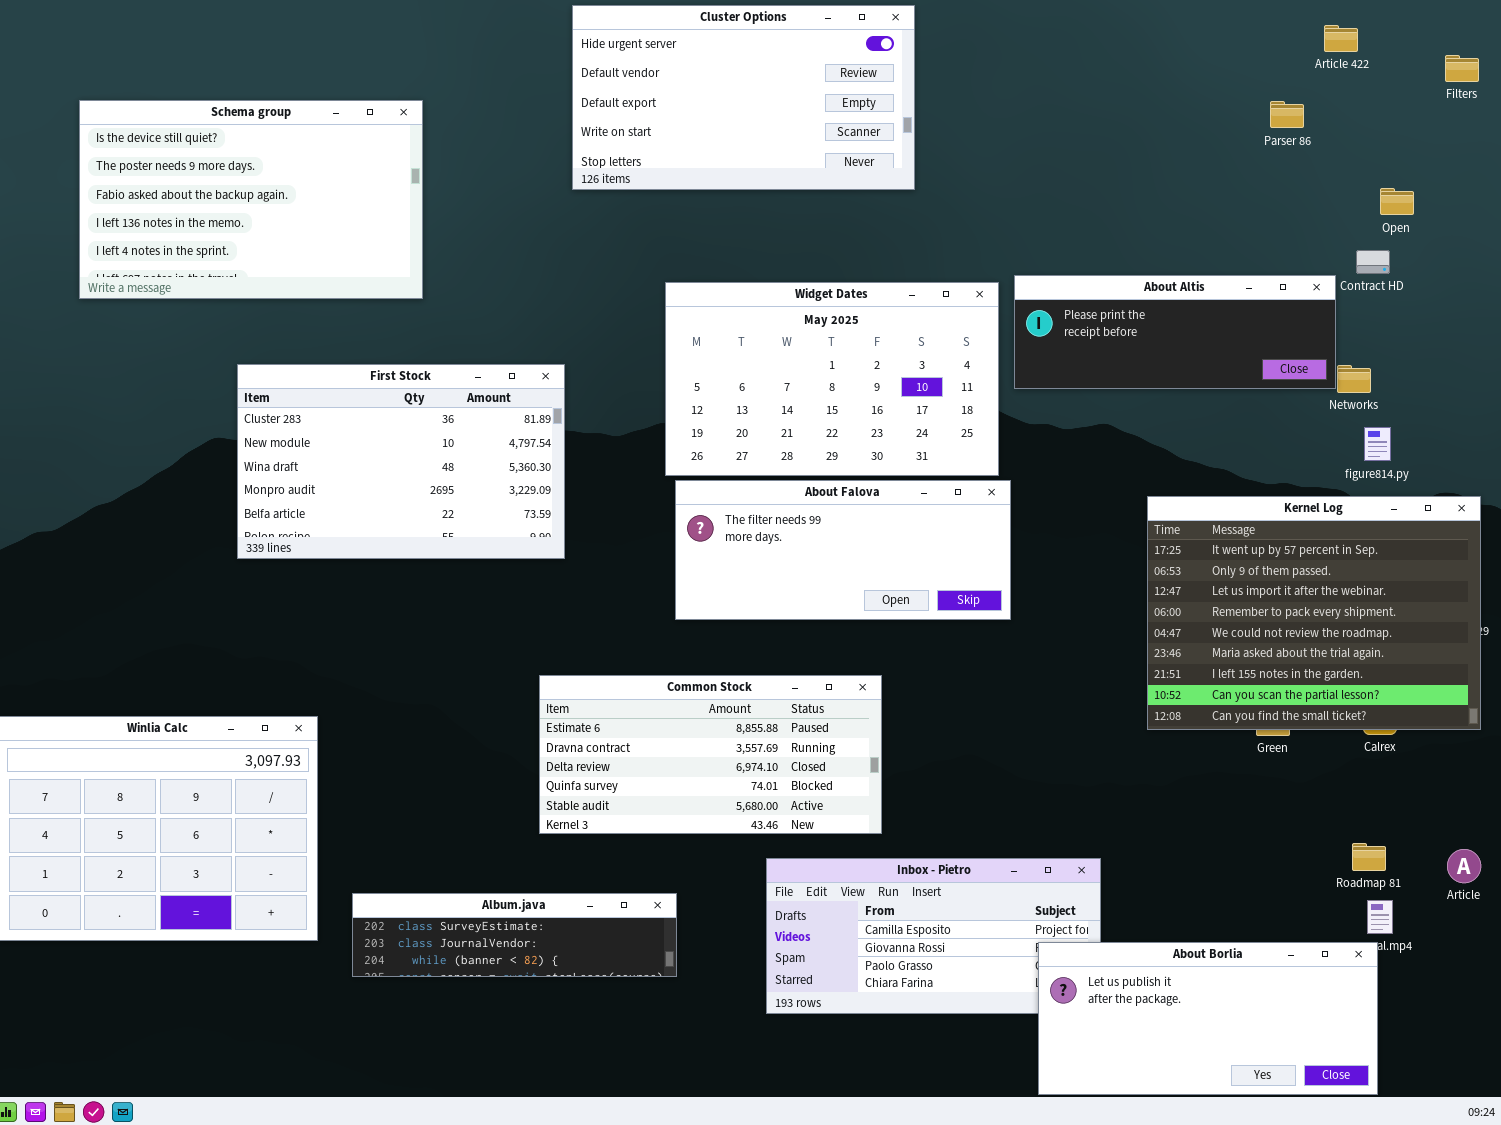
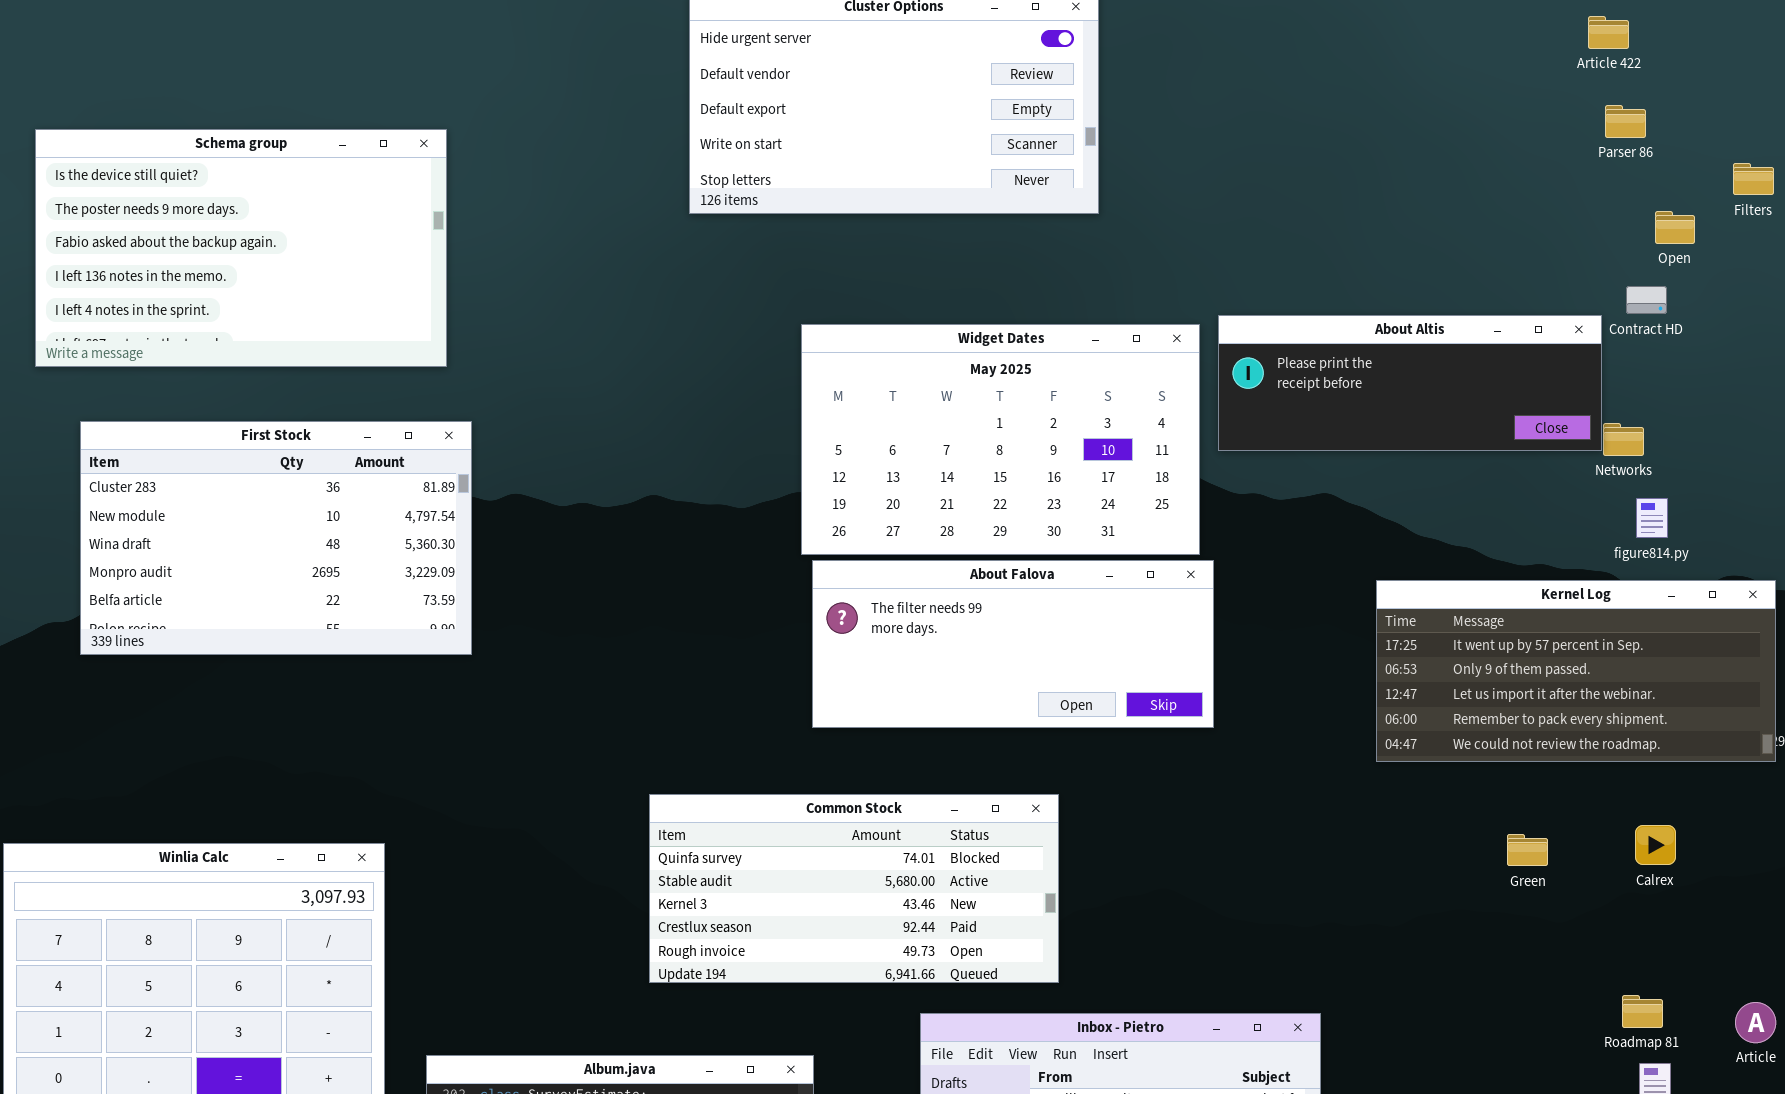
Filters: [1445,55,1479,82] -> [1733,163,1774,195], moved
Schema group: [79,100,423,299] -> [35,129,447,367], moved
Parser 86: [1270,101,1304,128] -> [1605,105,1646,138], moved
First Stock: [237,364,565,559] -> [80,421,472,655], moved
Kernel Log: [1147,496,1481,730] -> [1376,580,1776,762], resized
Common Stock: [539,675,882,834] -> [649,794,1059,983], scrolled down 3 rows

